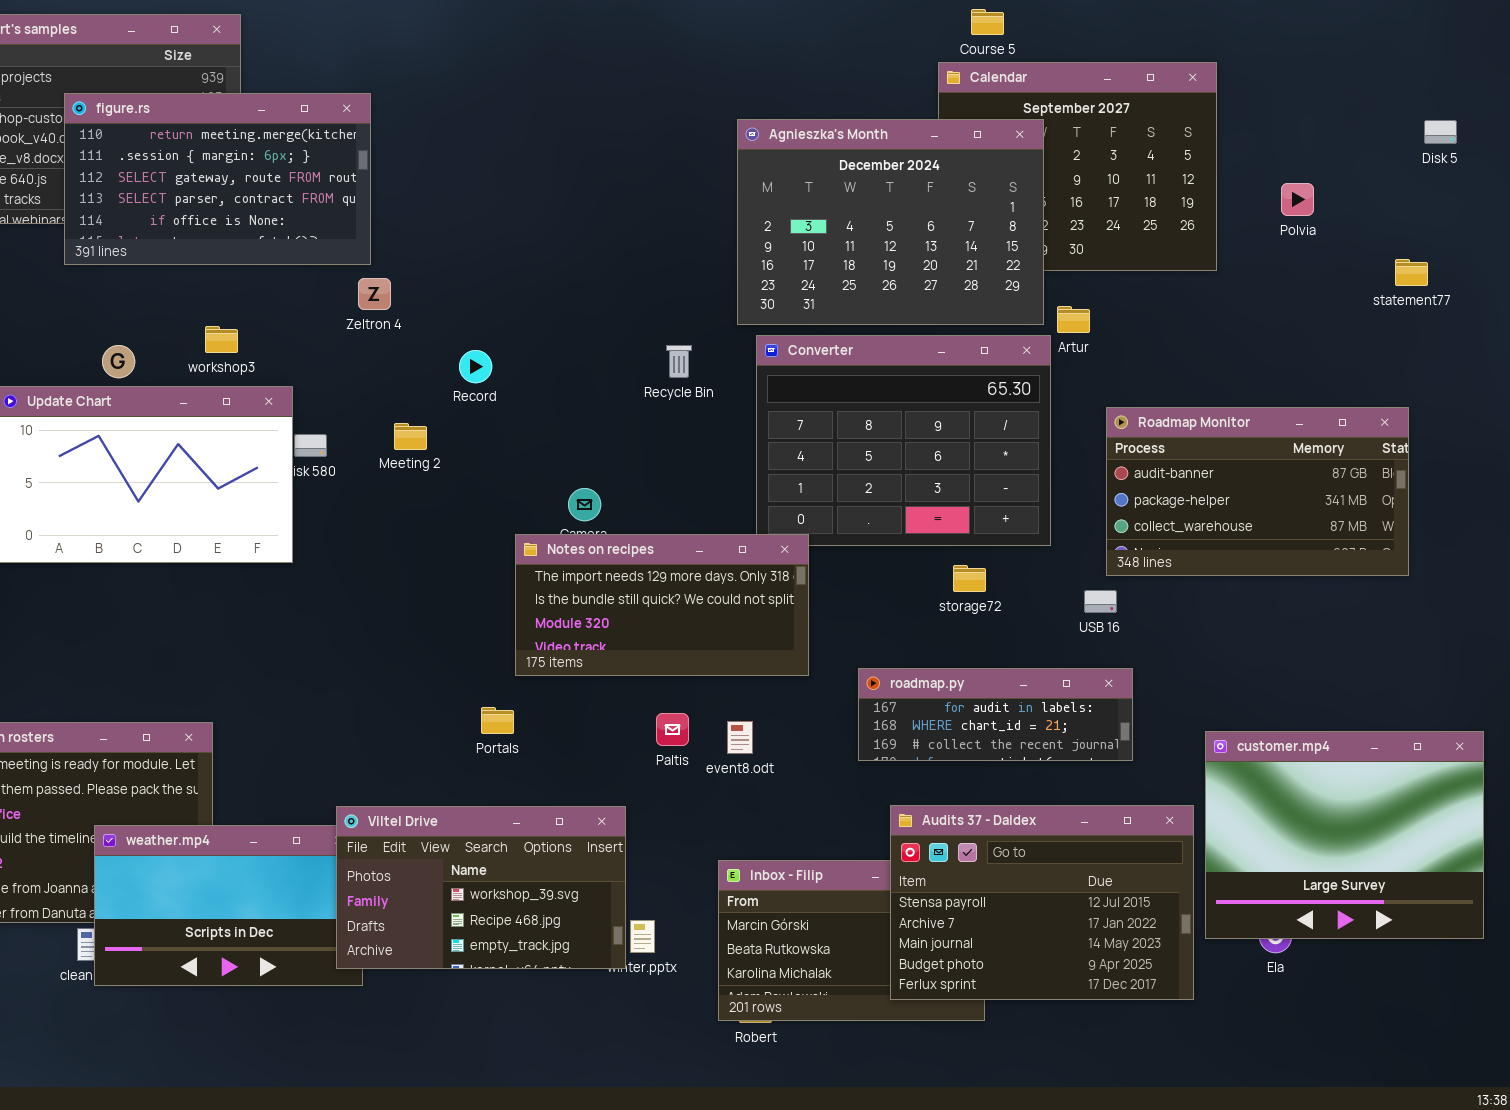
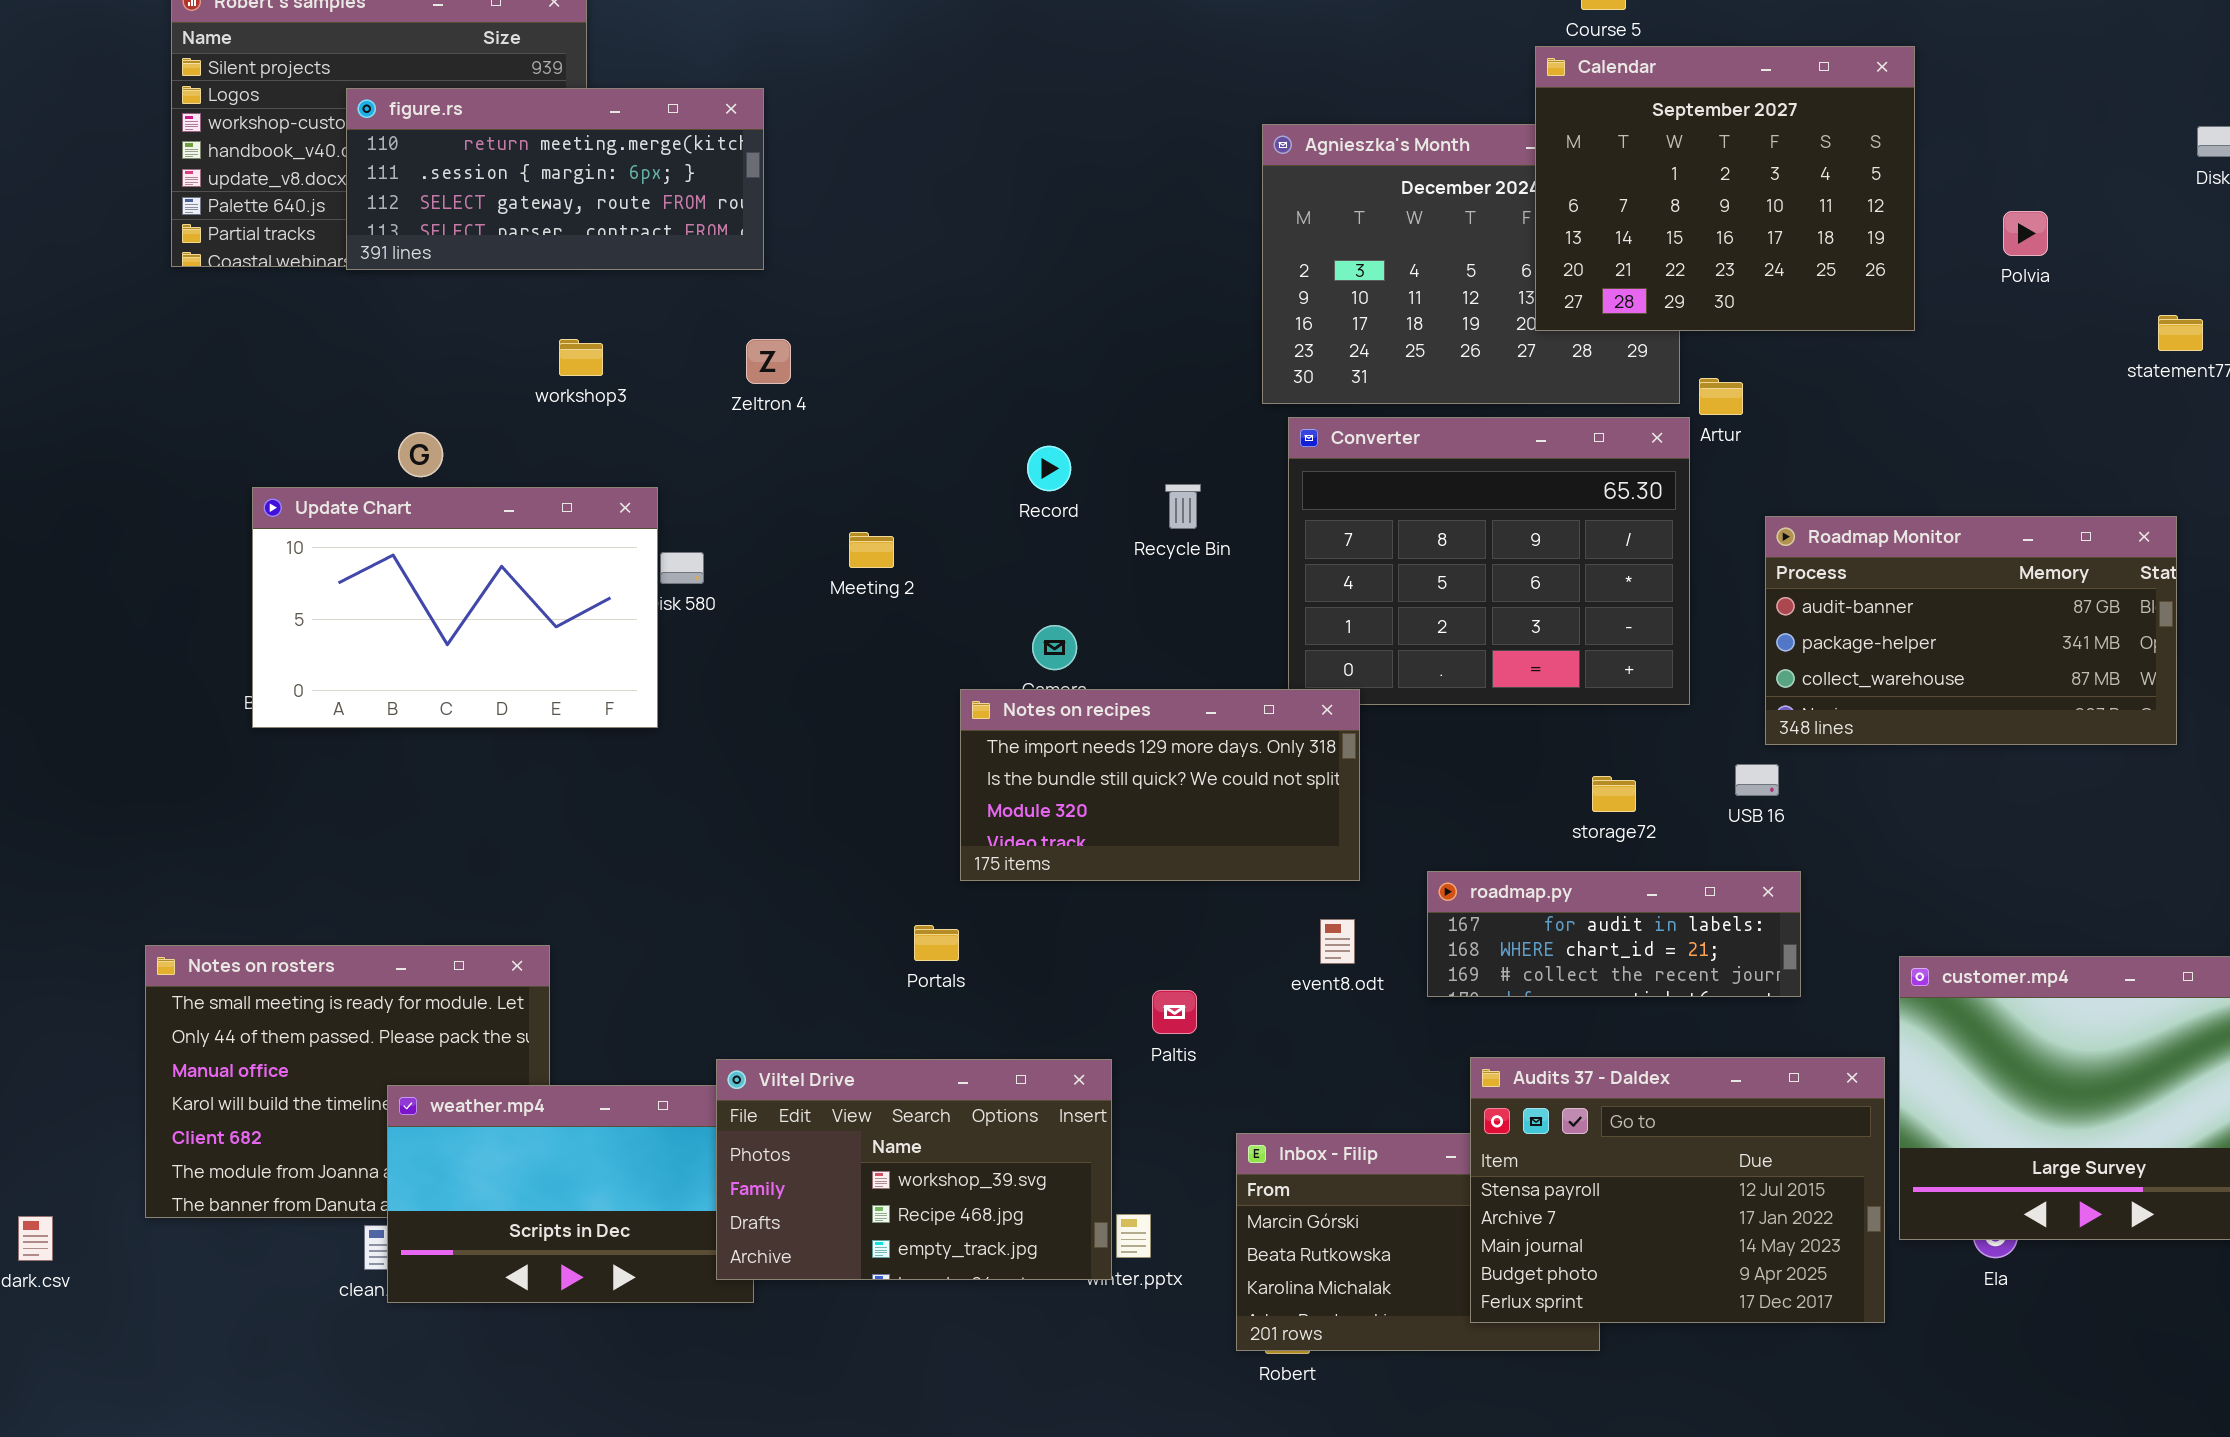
Calendar: [938,62,1217,271] -> [1535,46,1915,331], raised
figure.rs: [64,93,371,265] -> [346,88,764,270], resized
workshop3: [205,326,238,353] -> [559,339,603,376], moved
Recycle Bin: [666,345,692,378] -> [1165,484,1201,529], moved
Record: [459,350,492,383] -> [1027,446,1071,491], moved
Meeting 2: [394,423,427,450] -> [849,532,894,568], moved
storage72: [953,565,986,592] -> [1592,776,1636,812], moved
Paltis: [656,713,689,746] -> [1152,990,1197,1034], moved
event8.odt: [727,721,753,754] -> [1320,919,1355,964], moved

